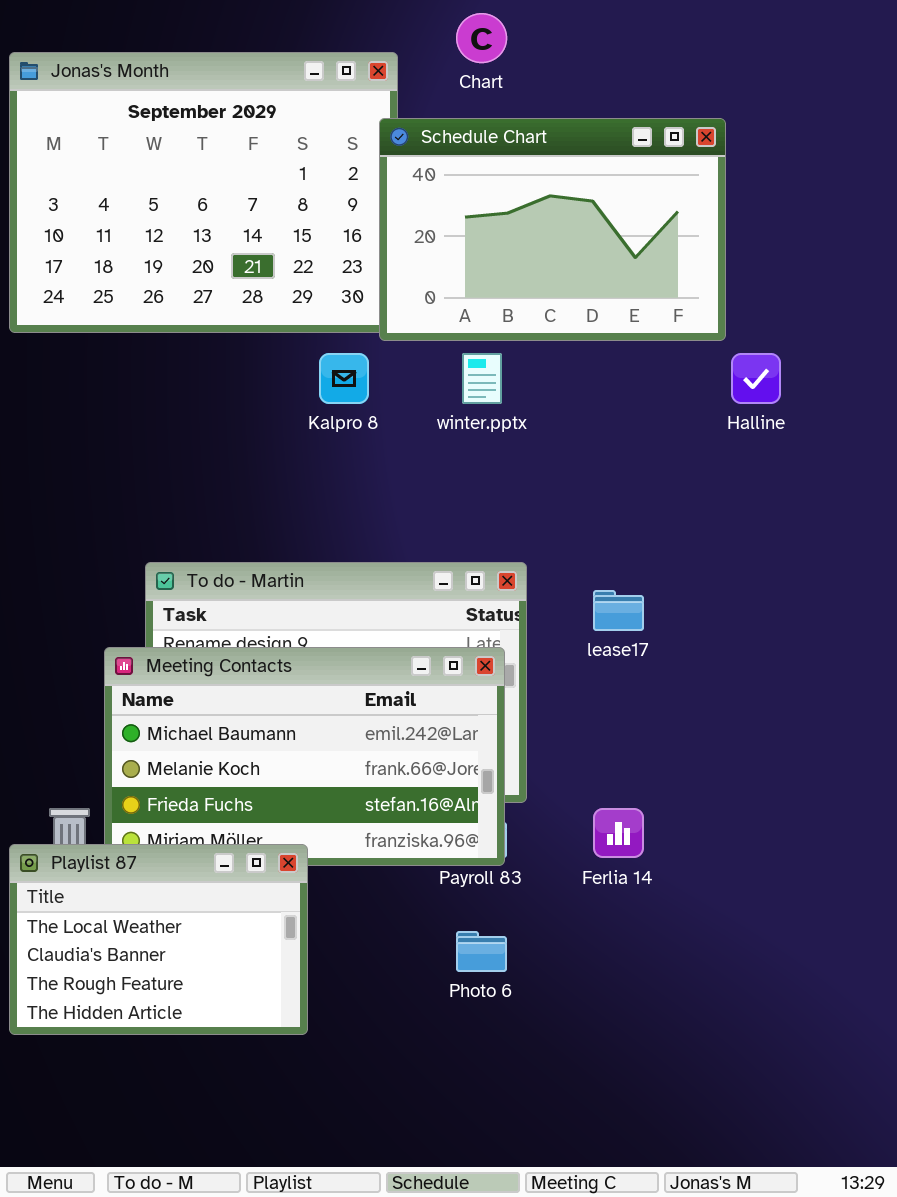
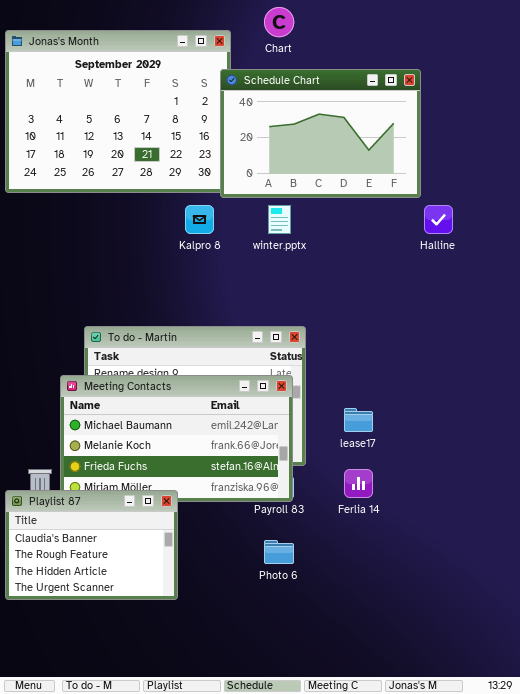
lease17: [593,590,644,631] -> [344,408,373,432], moved
Playlist 87: [9,844,308,1035] -> [5,490,178,600], scrolled down 1 row

